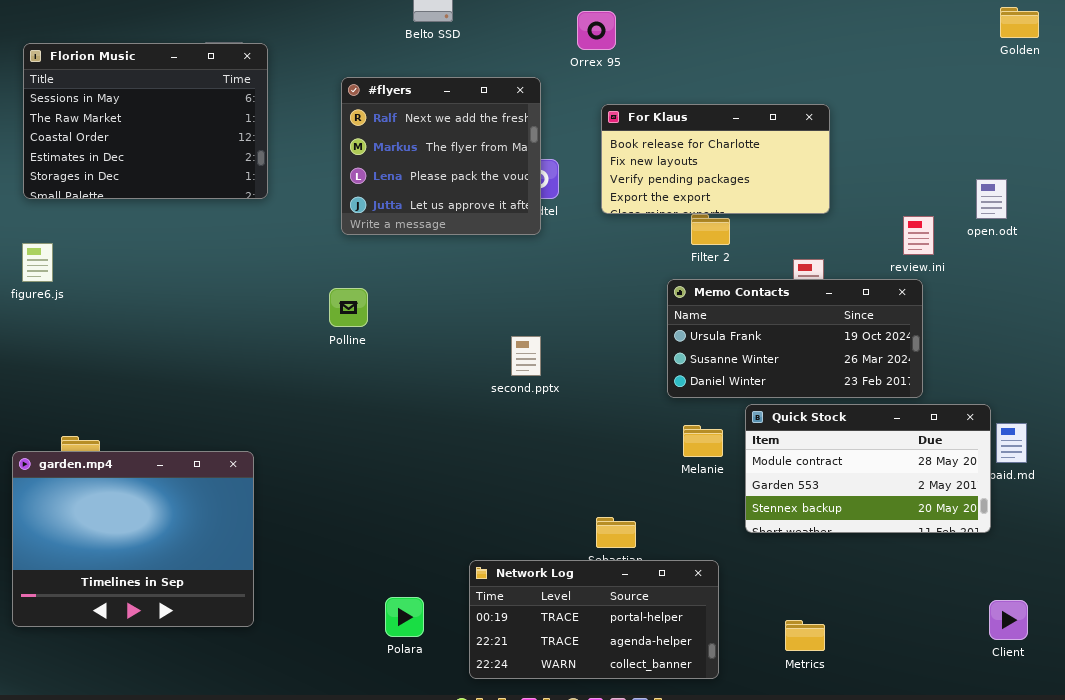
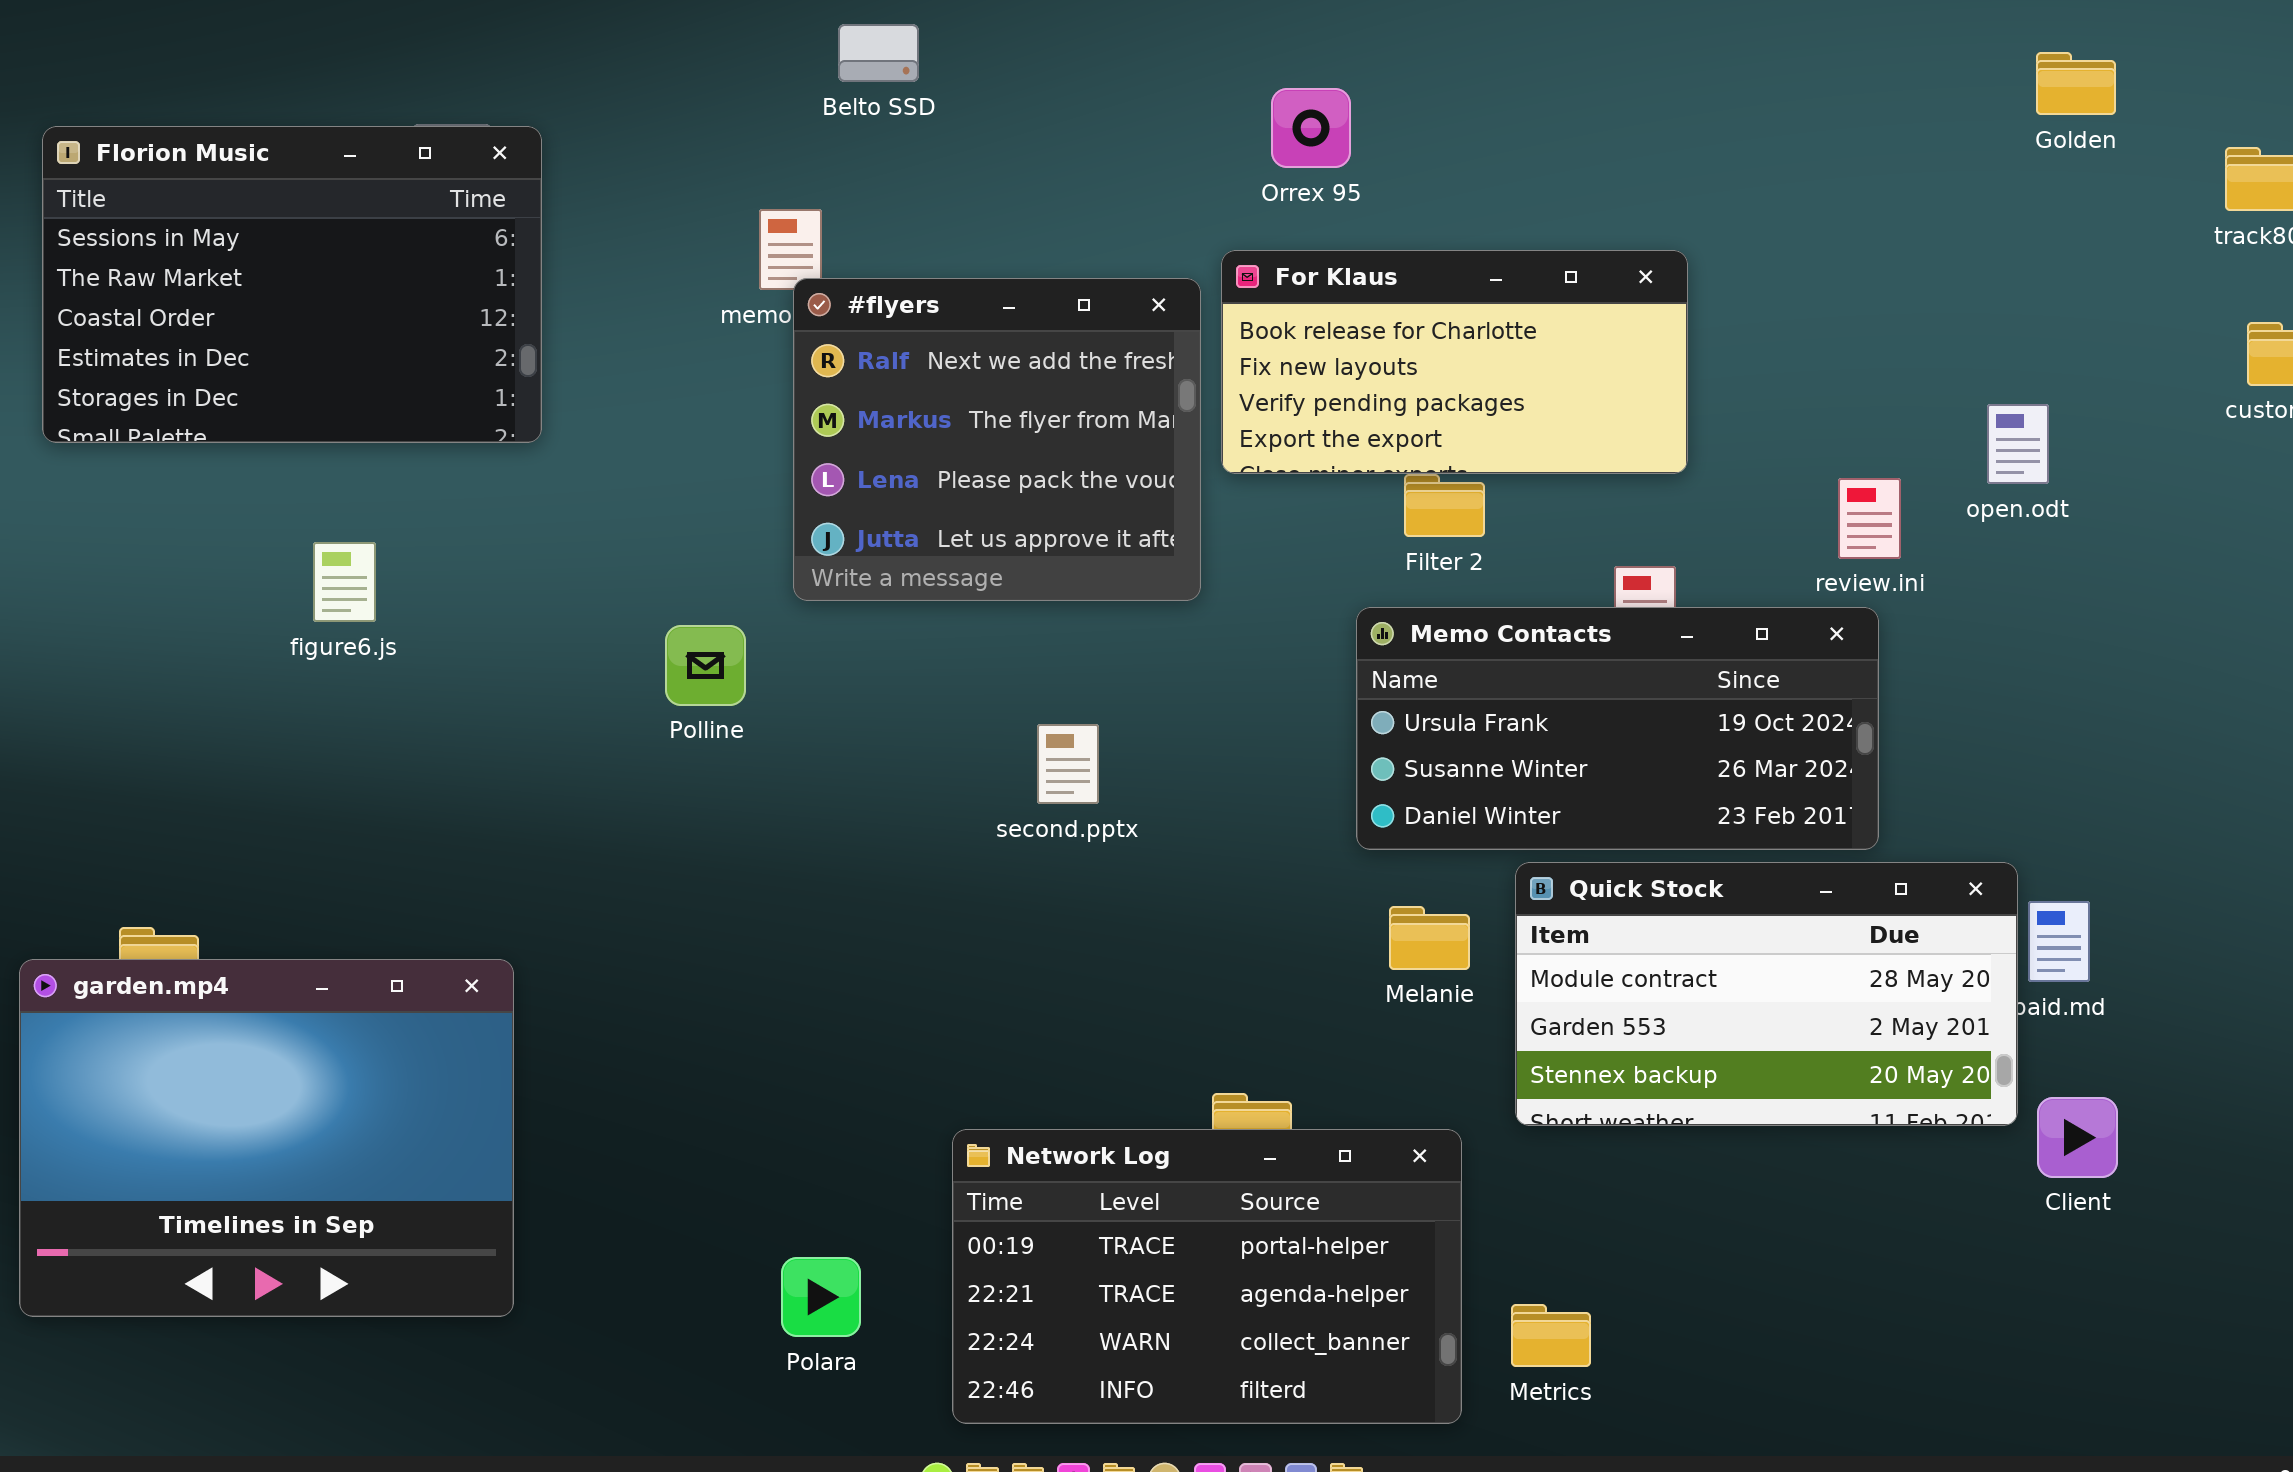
Orrex 95: [577,11,616,50] -> [1271,88,1351,168], moved
#flyers: [341,77,541,235] -> [793,278,1201,601], moved
figure6.js: [22,243,53,282] -> [313,542,376,622], moved
Network Log: [469,560,719,679] -> [952,1129,1462,1424], resized
Client: [989,600,1028,640] -> [2037,1097,2118,1178], moved
Metrics: [785,620,825,651] -> [1511,1304,1591,1367], moved

